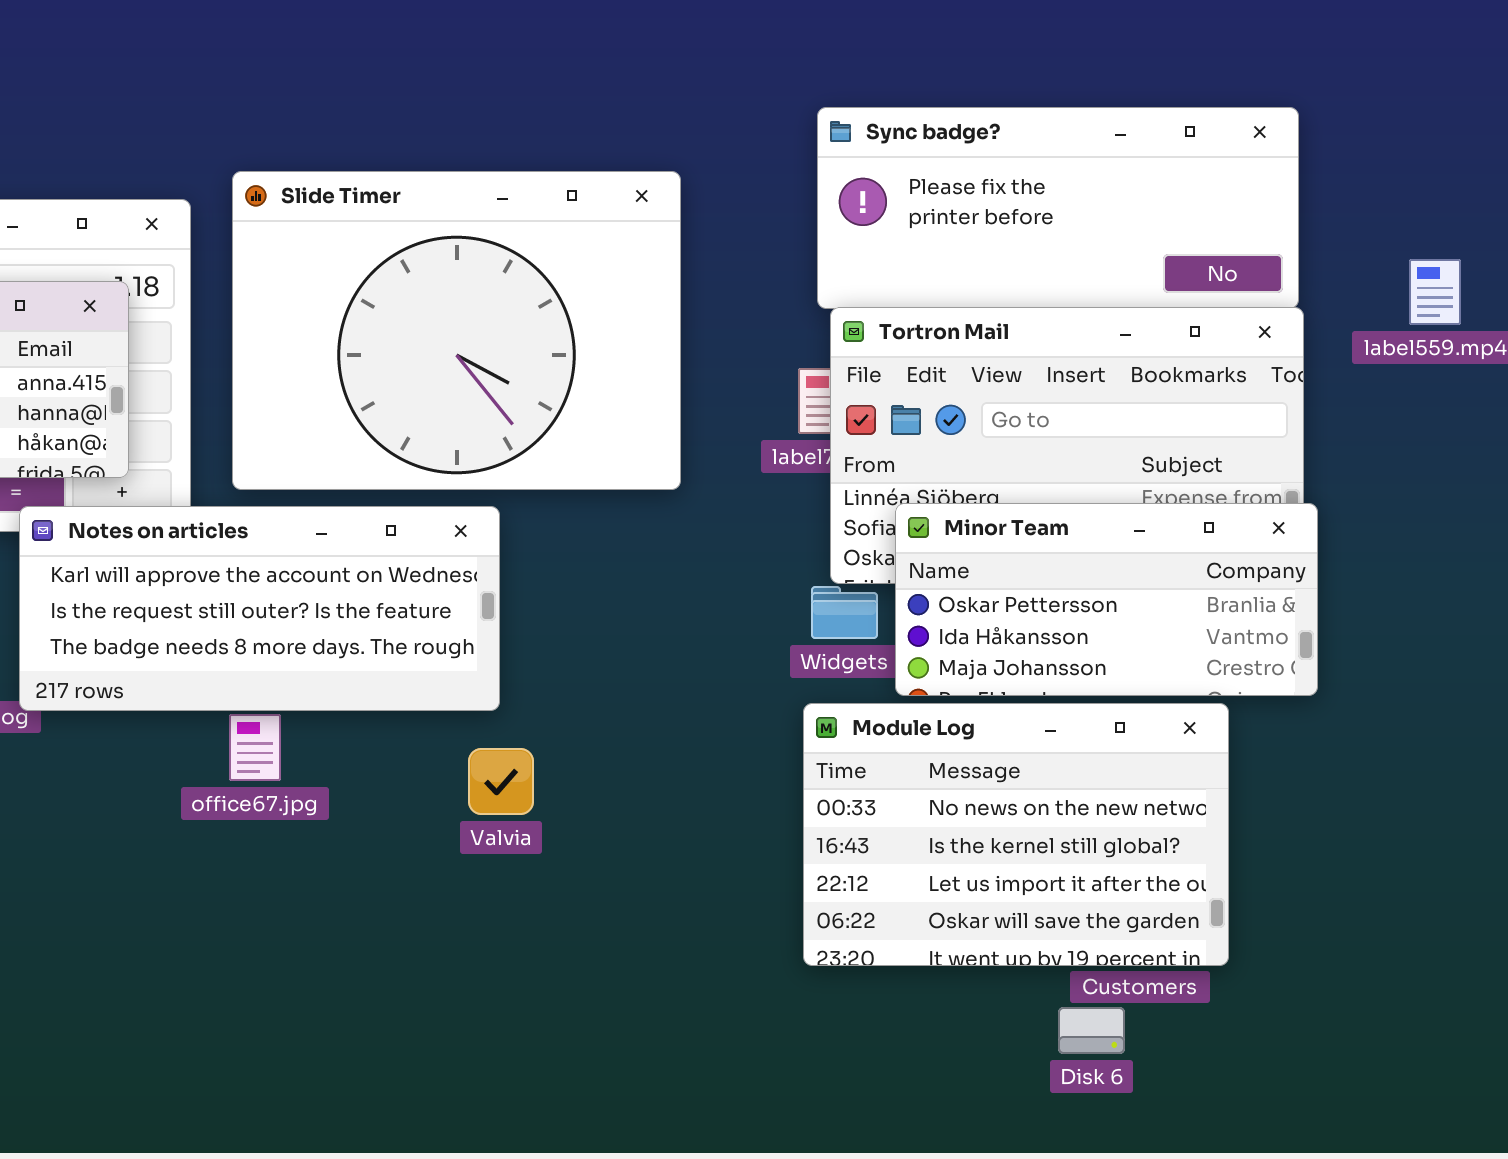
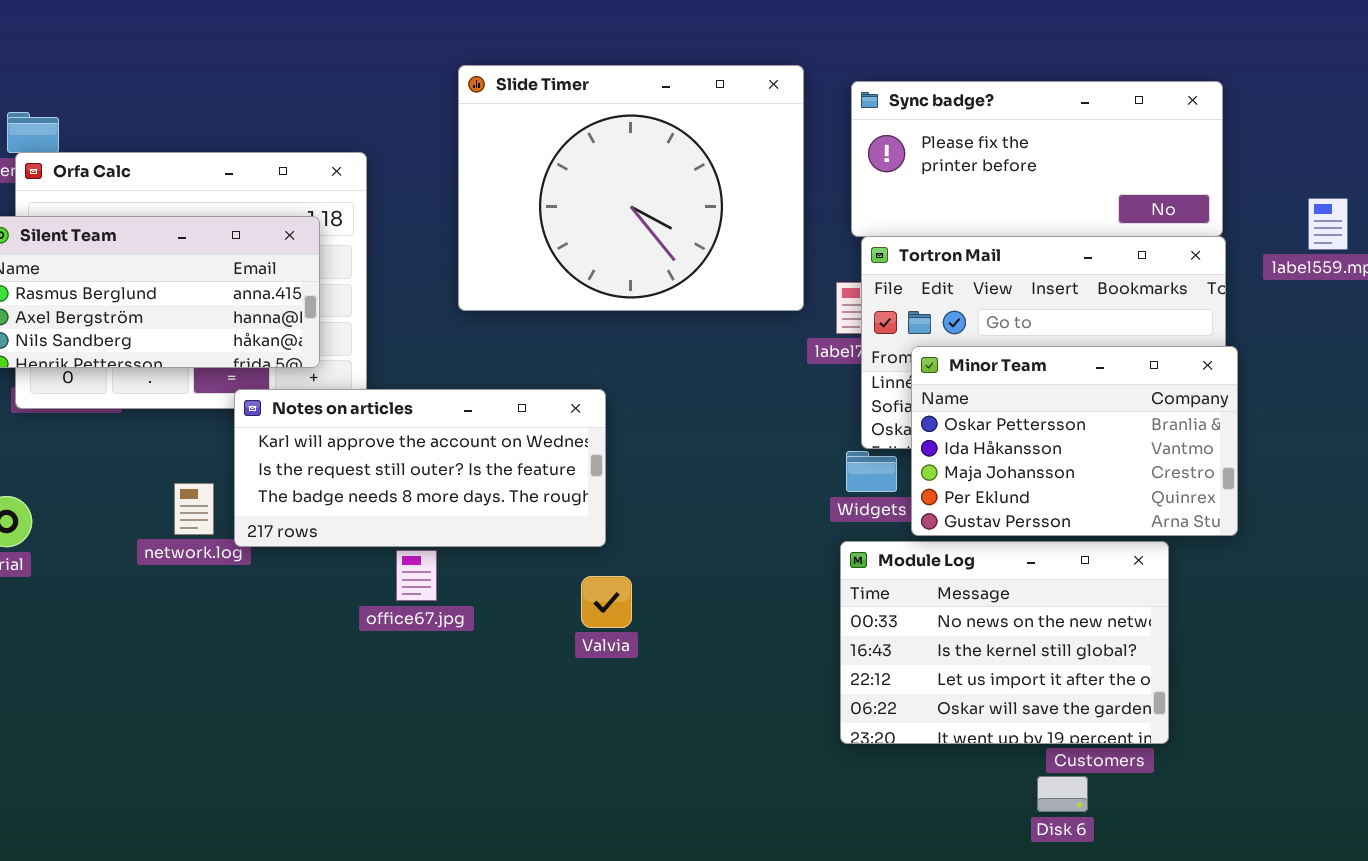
Slide Timer: [232,171,681,490] -> [458,65,804,311], moved
Minor Team: [895,503,1318,696] -> [911,346,1238,536], resized

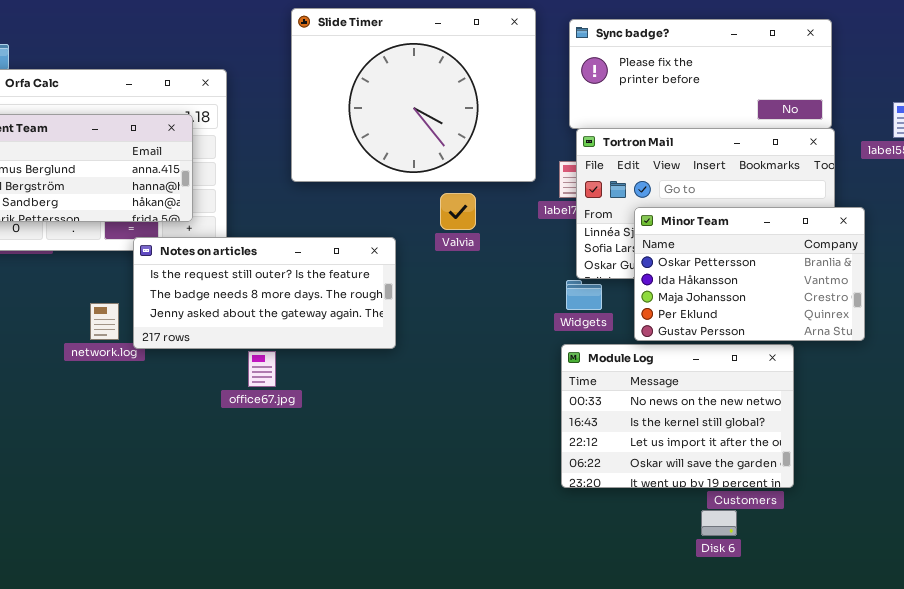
Minor Team: [911,346,1238,536] -> [634,207,865,341], moved
Notes on articles: [234,389,606,547] -> [133,237,396,349], scrolled down 1 row
Valvia: [581,576,632,628] -> [440,193,476,230], moved

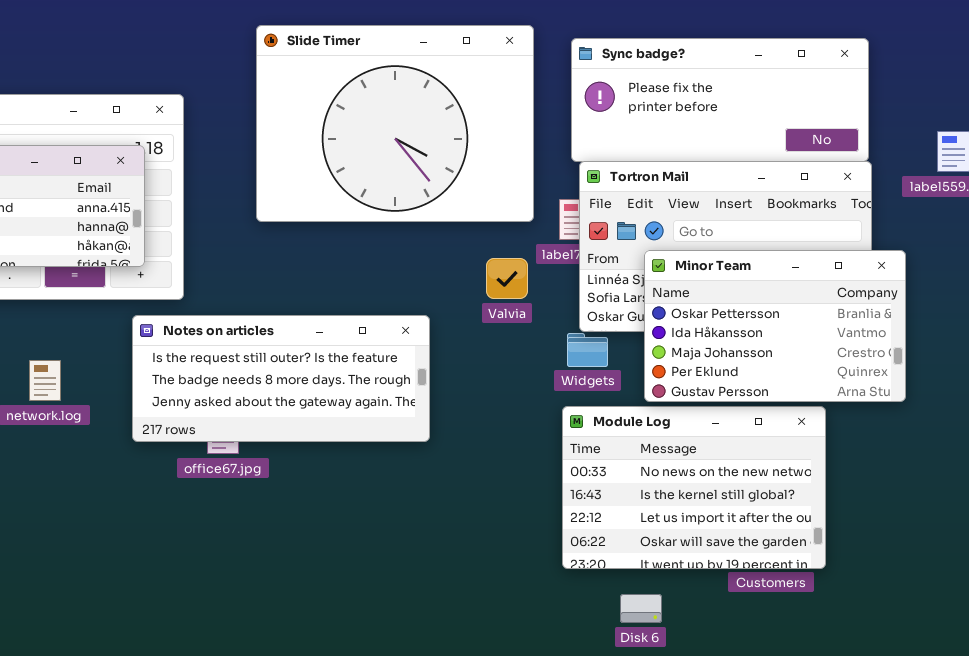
Valvia: [440,193,476,230] -> [486,258,528,299], moved
Notes on articles: [133,237,396,349] -> [132,315,430,442], moved
Disk 6: [701,510,737,536] -> [620,594,662,623], moved

